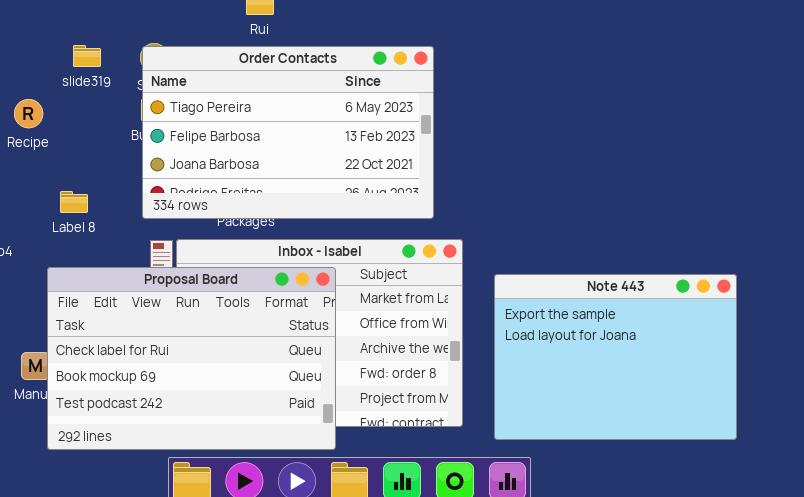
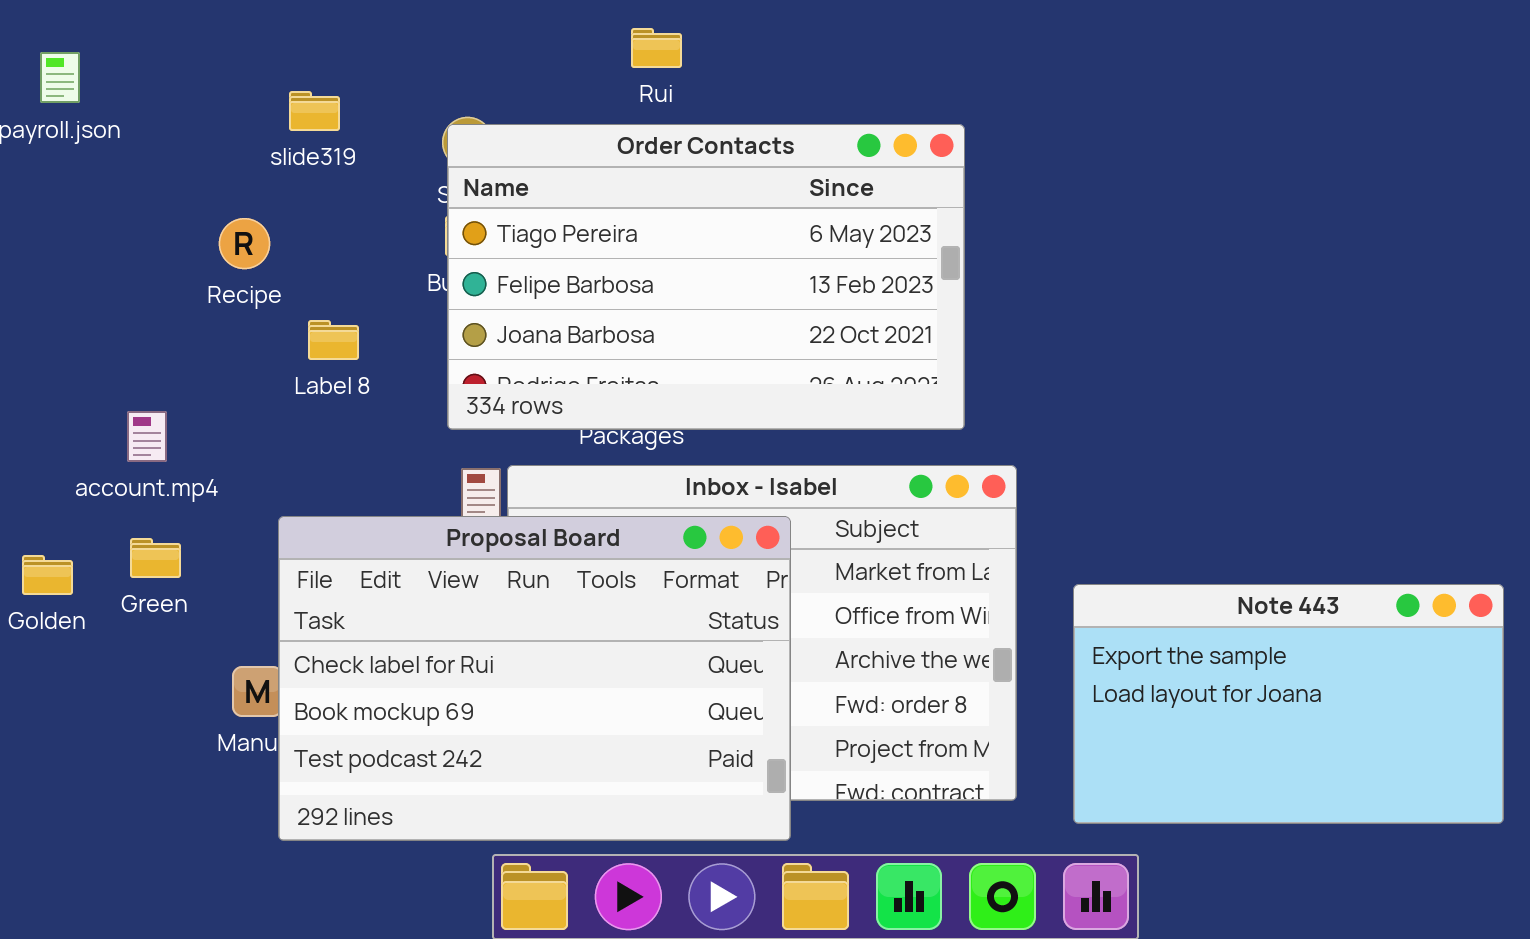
slide319: [73,45,101,67] -> [289,91,340,131], moved
Label 8: [60,191,88,213] -> [308,320,359,360], moved
Note 443: [494,274,737,440] -> [1073,584,1504,824], resized

